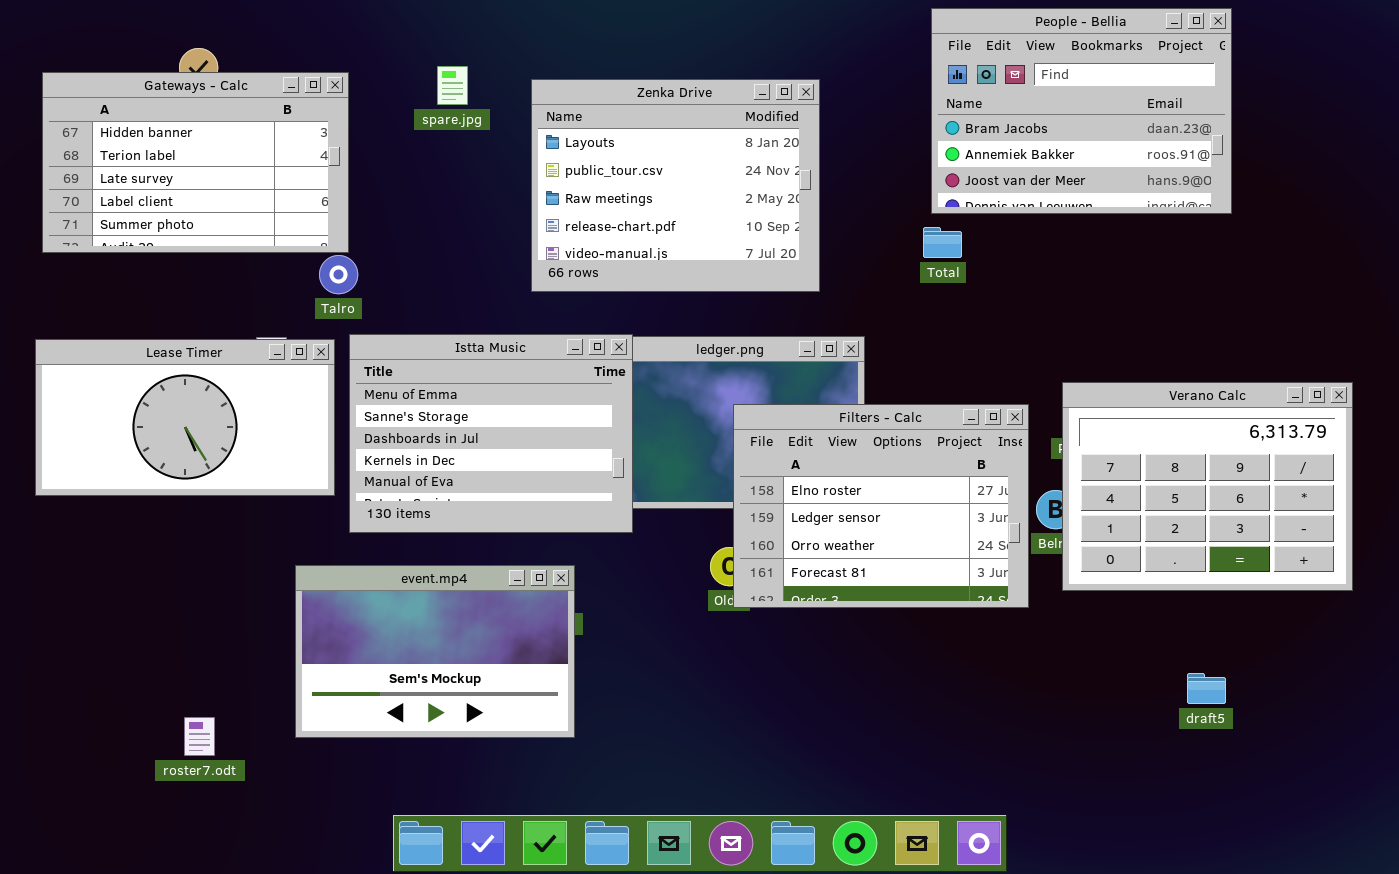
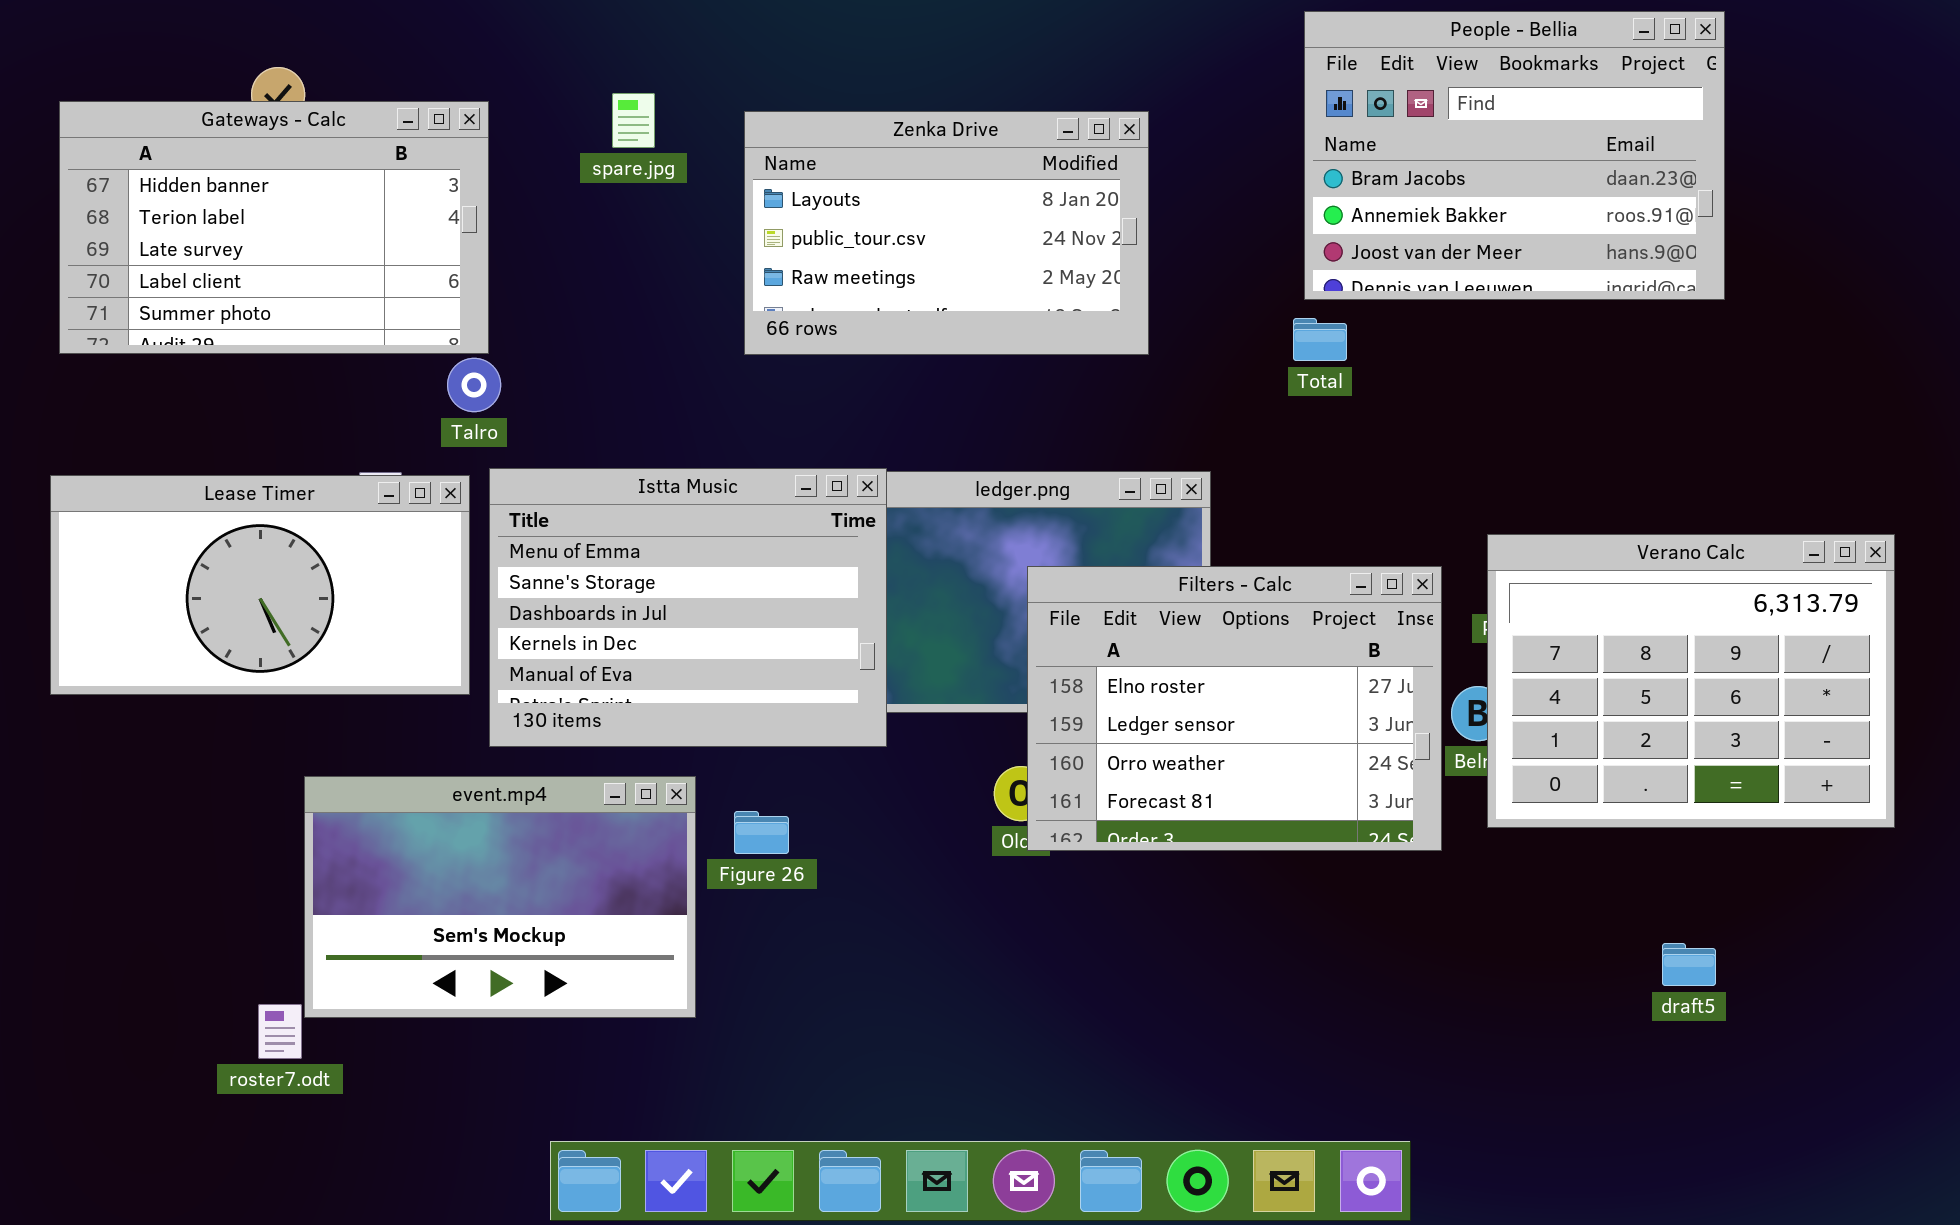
Zenka Drive: [531,79,820,292] -> [744,111,1149,355], resized
event.mp4: [295,565,575,738] -> [304,776,696,1018], moved

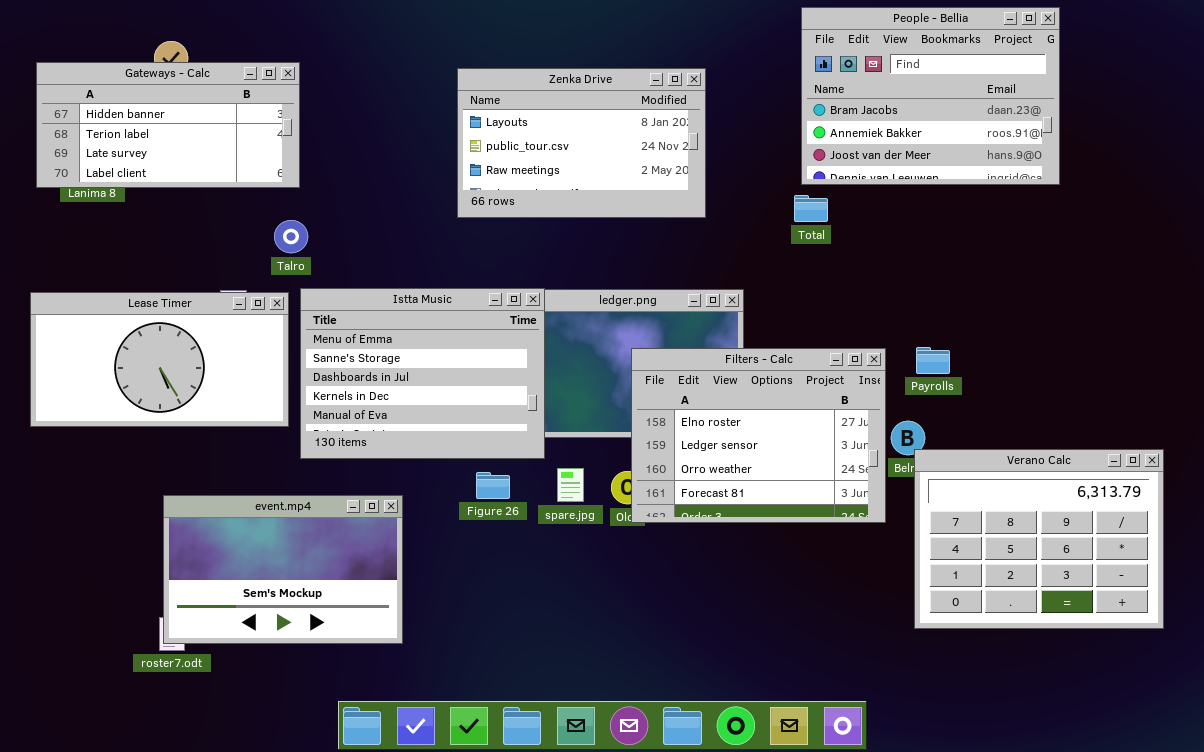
spare.jpg: [612,93,655,148] -> [557,468,584,502], moved
Gateways - Calc: [59,101,489,354] -> [36,62,300,188], resized
Verano Calc: [1487,534,1895,828] -> [914,449,1164,629], moved
event.mp4: [304,776,696,1018] -> [163,495,403,644], moved
Figure 26: [734,811,789,854] -> [476,472,510,499], moved

